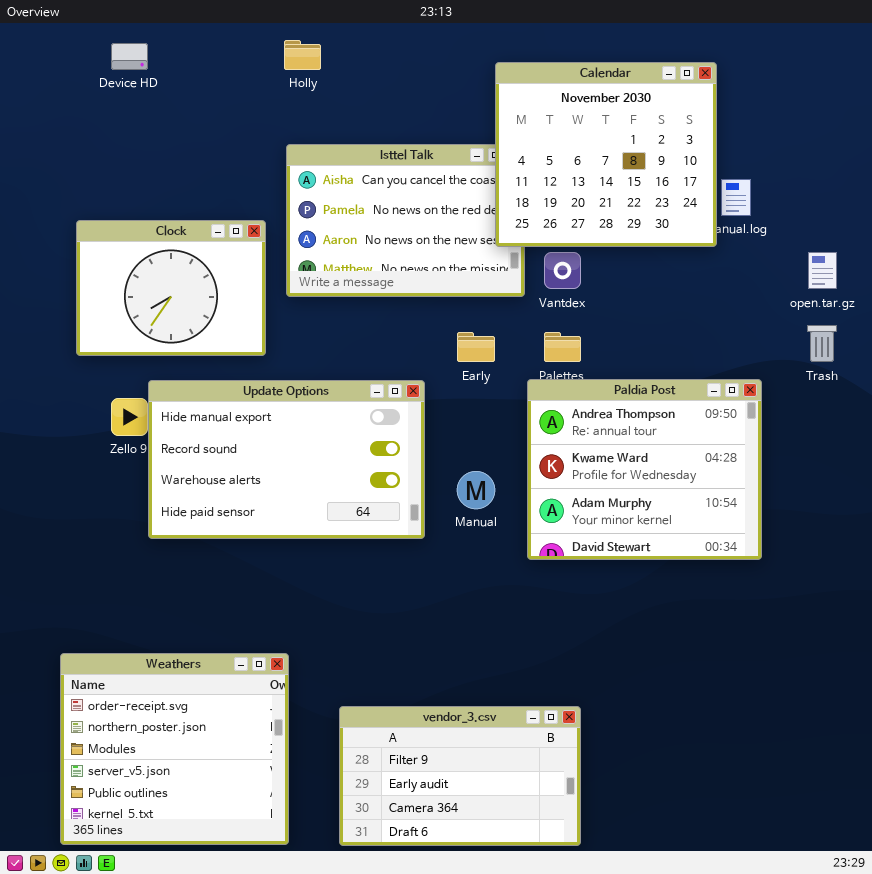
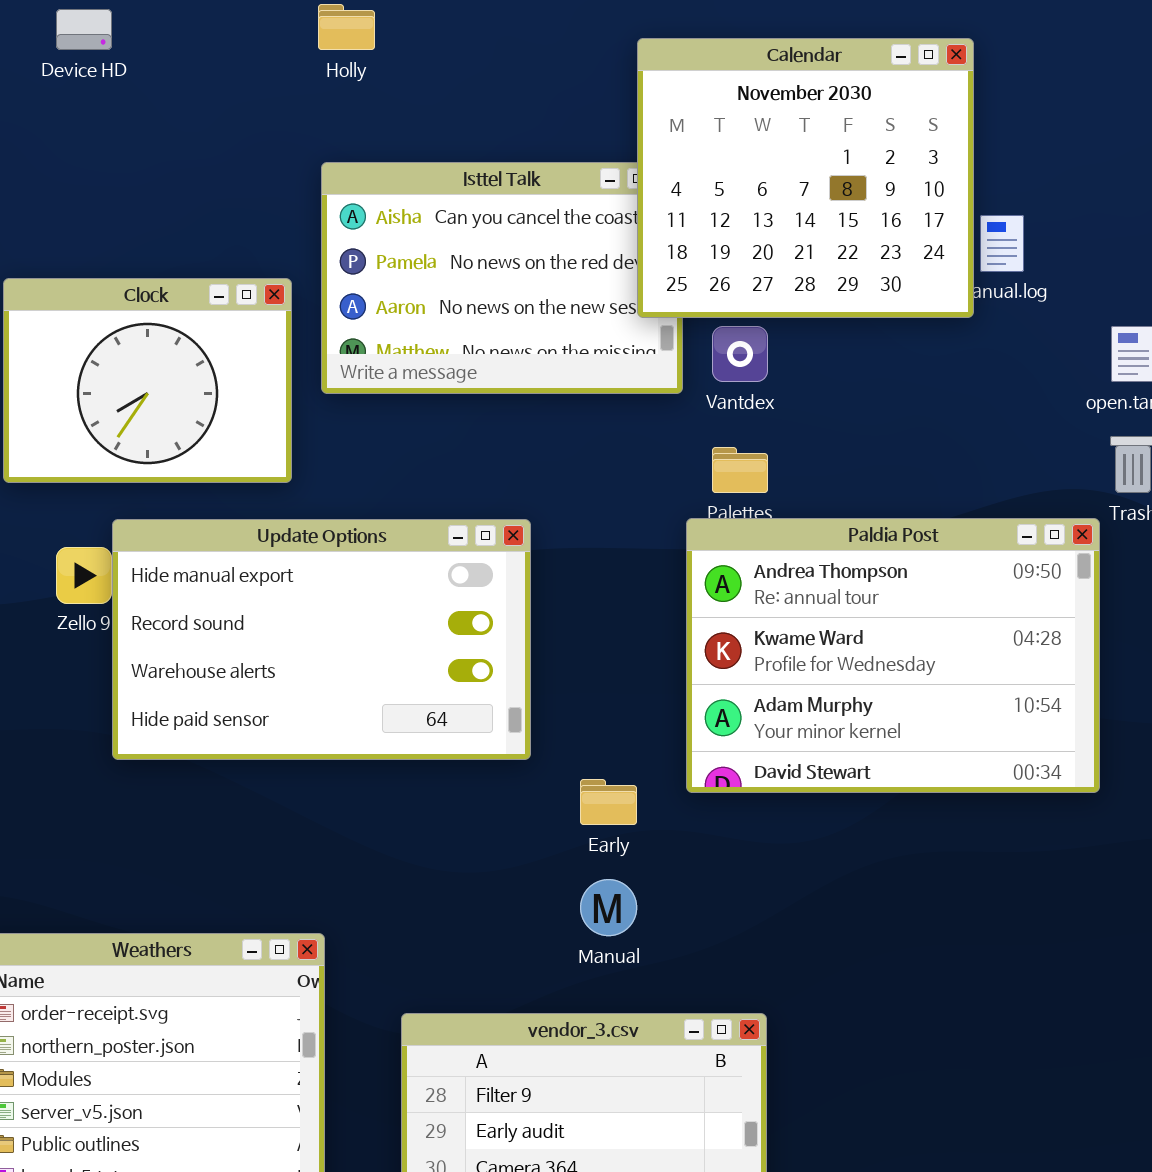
Early: [457,332,495,362] -> [580,779,637,825], moved
Paldia Post: [527,379,762,560] -> [686,518,1100,793], resized
Manual: [457,471,495,509] -> [580,879,637,936], moved

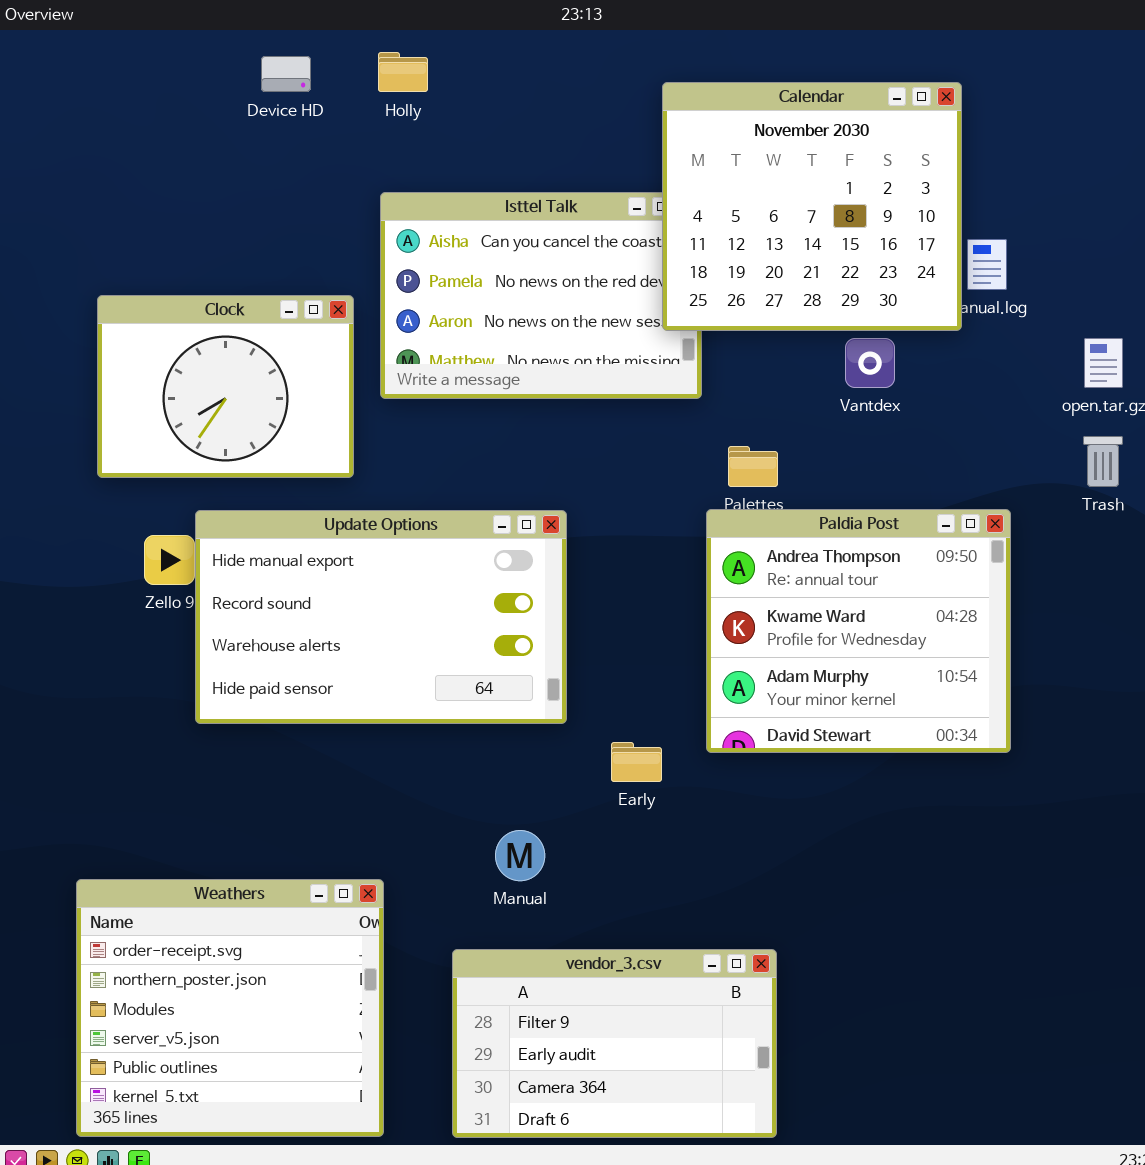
Device HD: [56,9,112,50] -> [261,56,311,92], moved
Vantdex: [712,326,768,382] -> [845,338,895,388], moved
Paldia Post: [686,518,1100,793] -> [706,509,1011,753], resized
Manual: [580,879,637,936] -> [495,830,545,881], moved

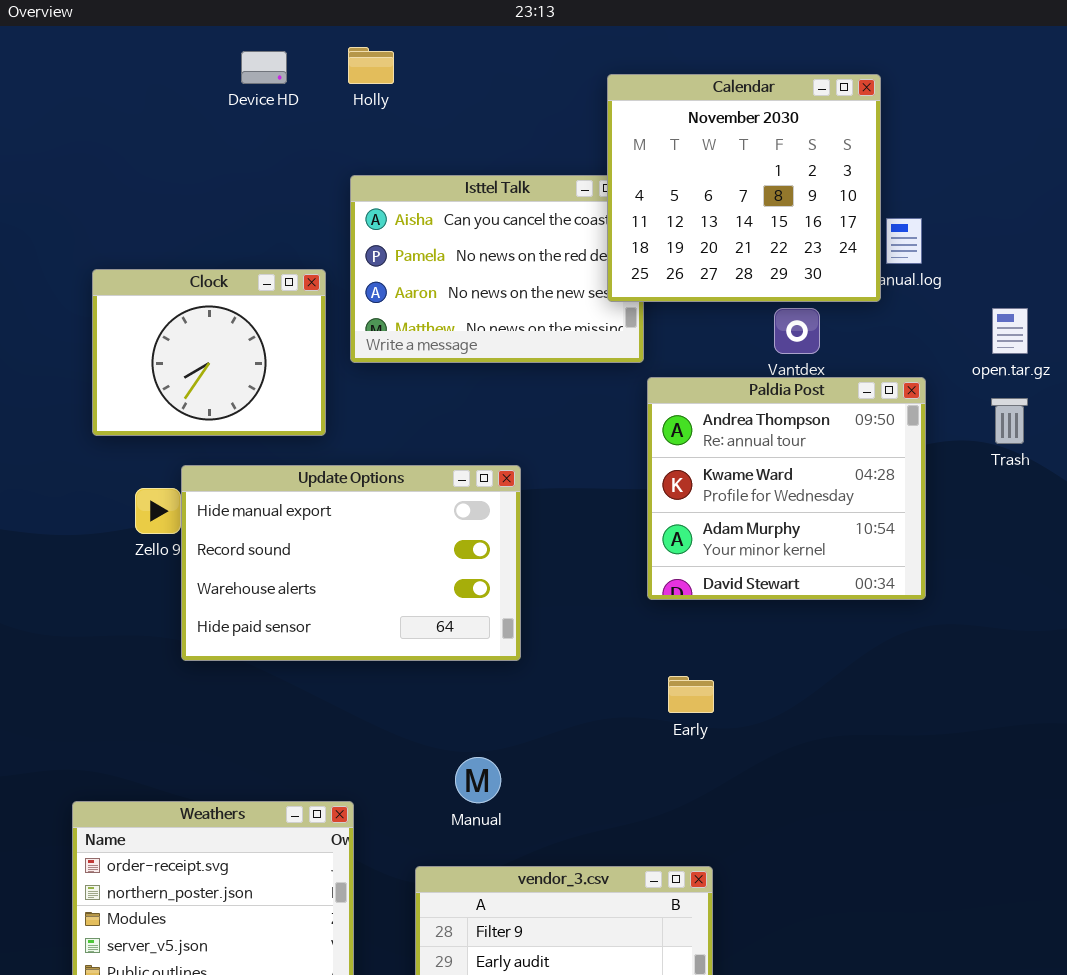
Paldia Post: [706,509,1011,753] -> [647,377,926,600], moved
Early: [611,742,662,782] -> [668,676,714,713], moved

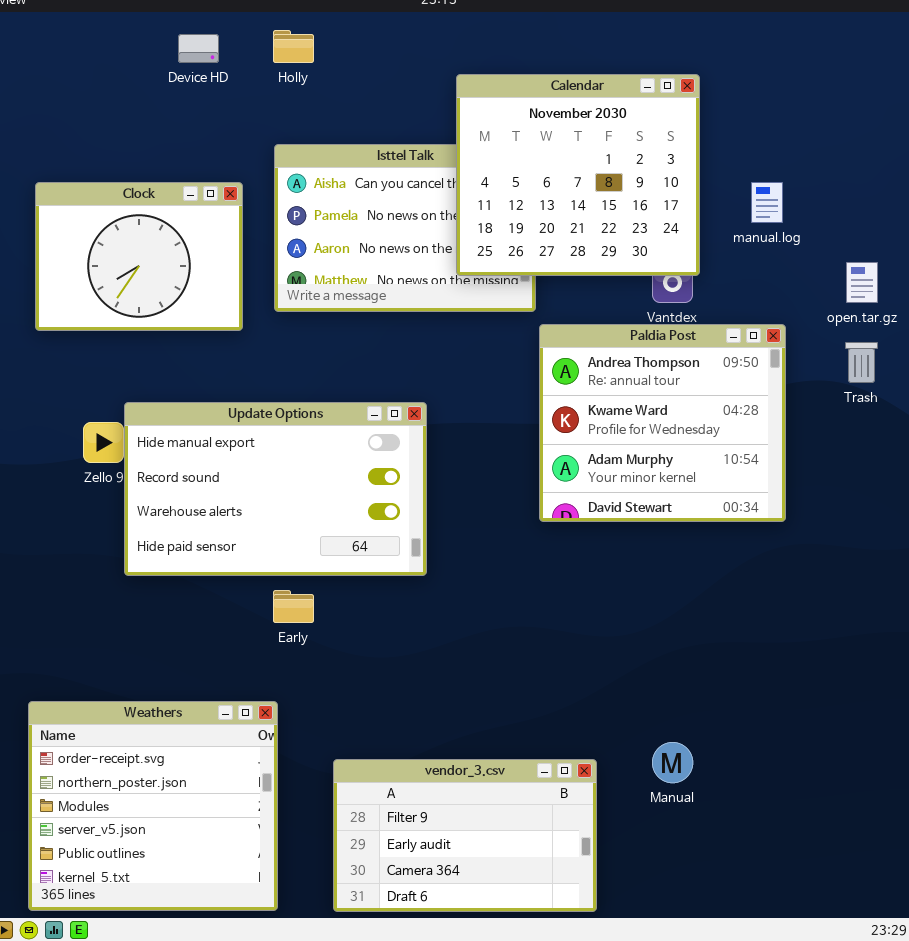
Calendar: [607,74,881,302] -> [456,74,700,276], moved
Clock: [92,269,326,436] -> [35,182,243,331], moved
Early: [668,676,714,713] -> [273,590,314,623], moved
Manual: [455,757,501,803] -> [652,742,693,783], moved

